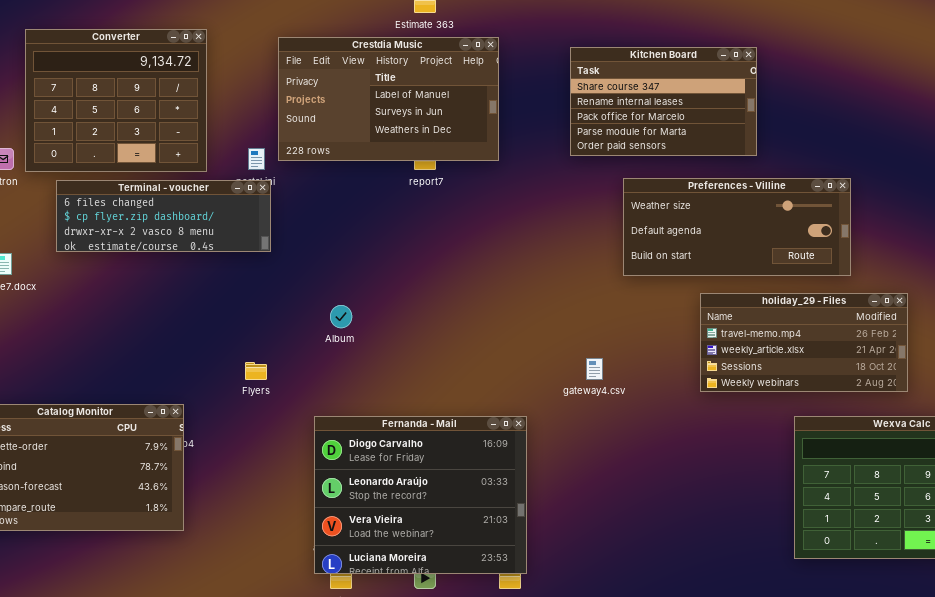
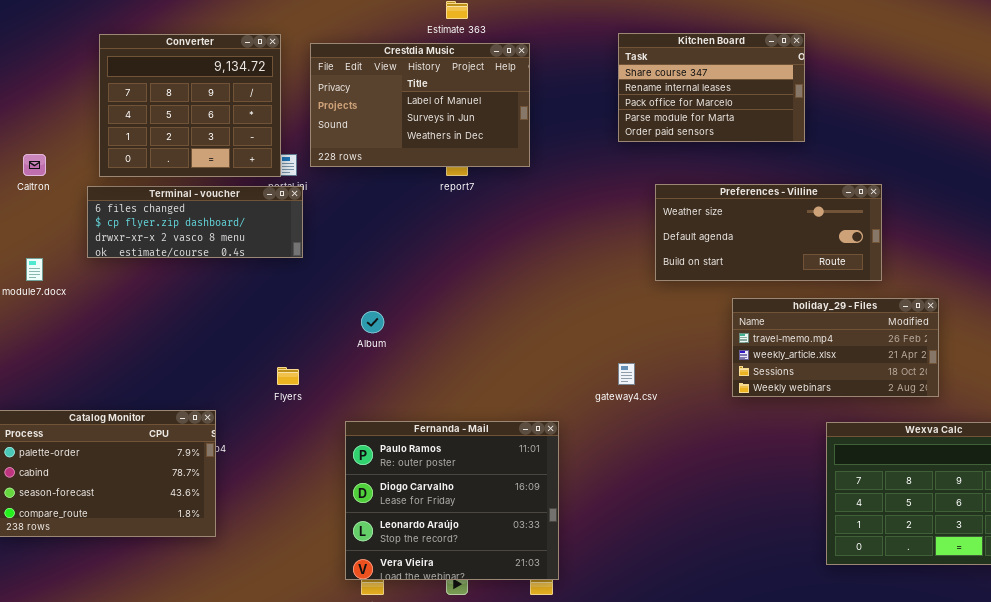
Converter: [25,29,207,172] -> [99,34,281,177], moved
Kitchen Board: [570,47,757,156] -> [618,33,805,142], moved
Fernanda - Mail: [314,416,527,574] -> [345,421,559,580], scrolled up 1 row

